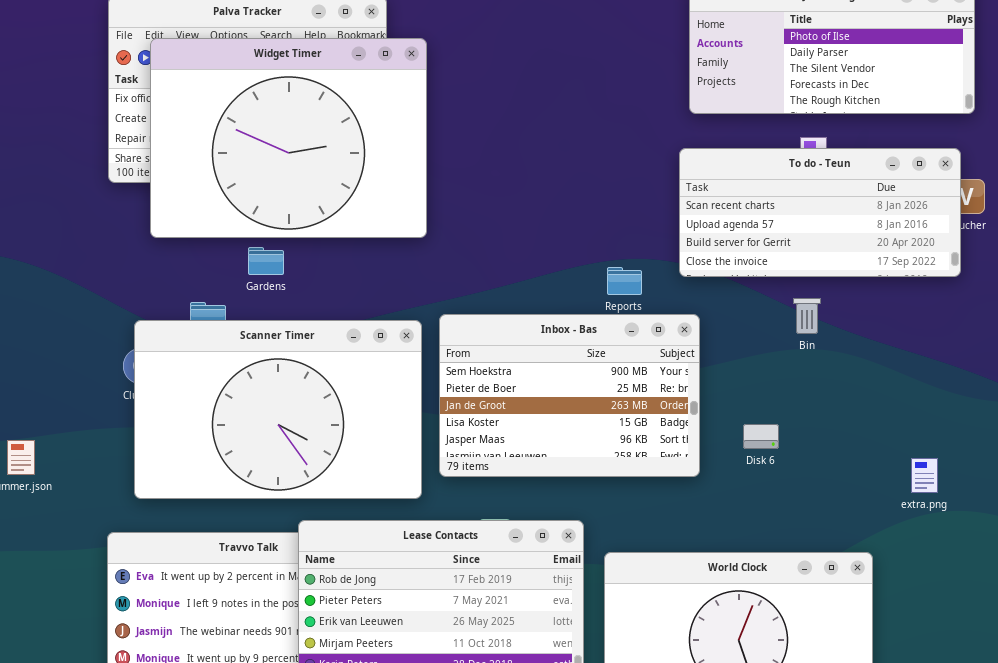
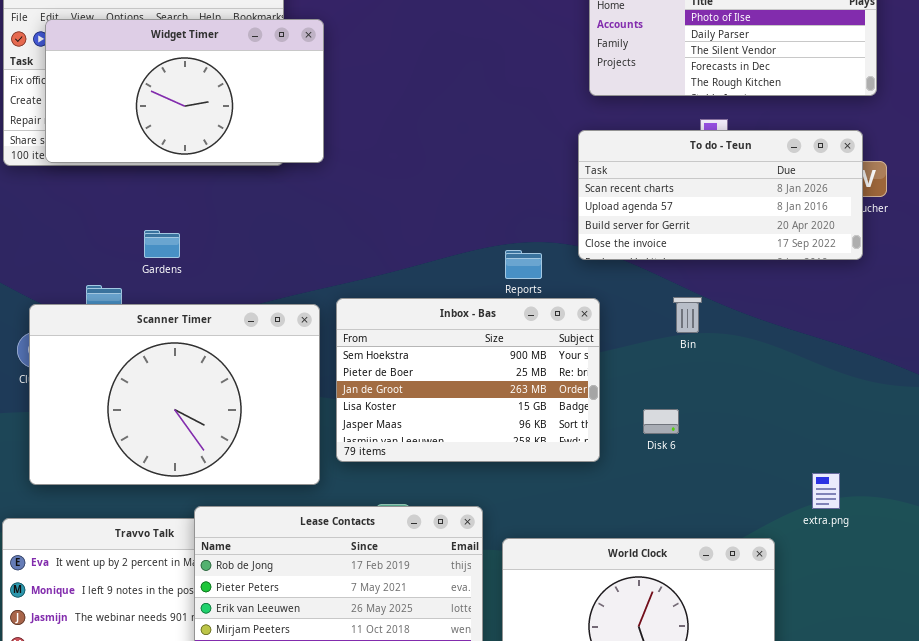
Widget Timer: [150,38,427,238] -> [45,19,324,163], resized
Bin: [793,298,821,334] -> [673,297,702,333], moved
extra.png: [911,458,938,493] -> [812,473,840,509], moved

